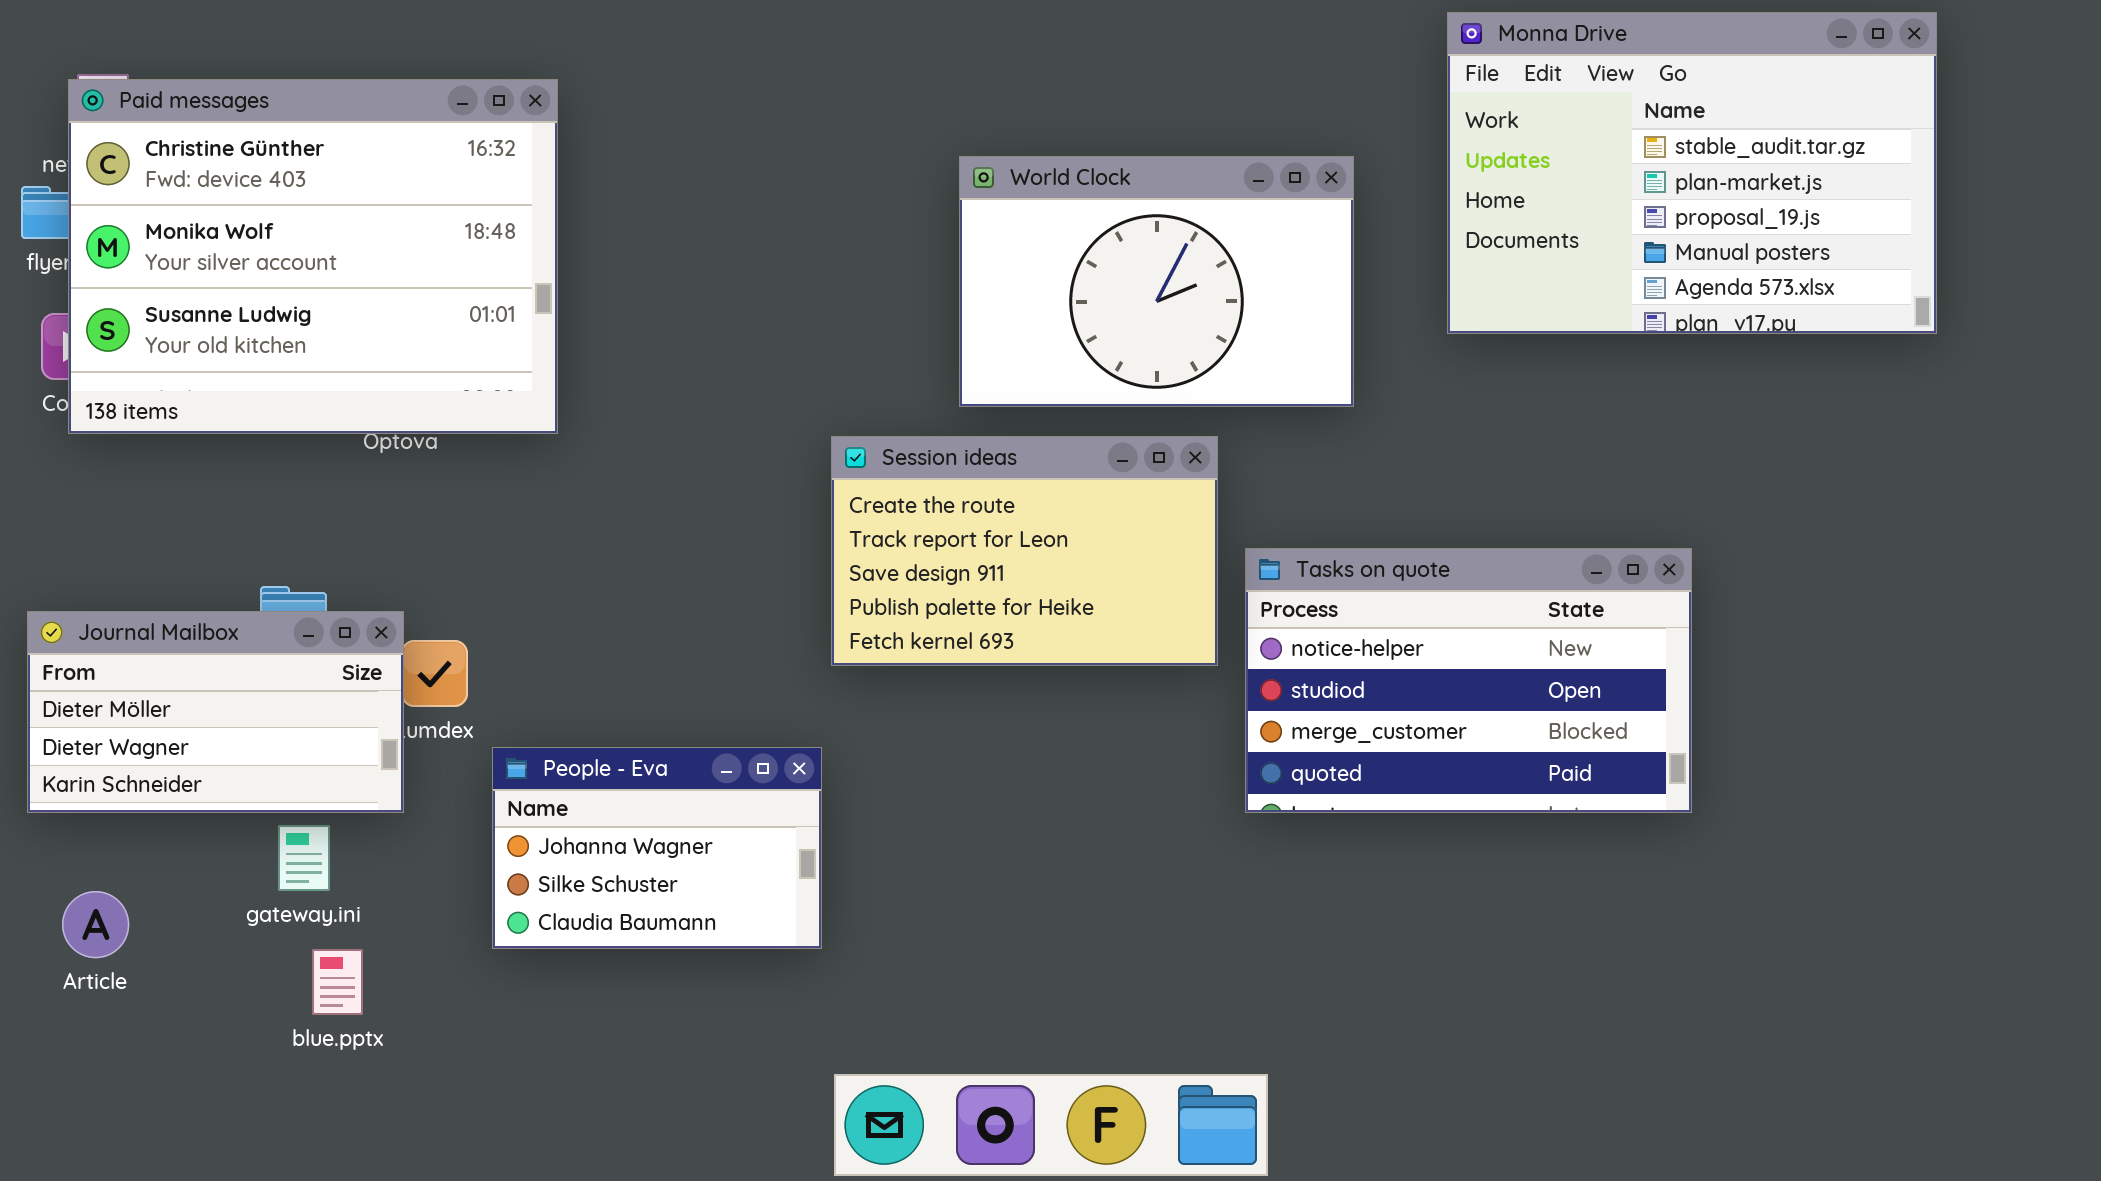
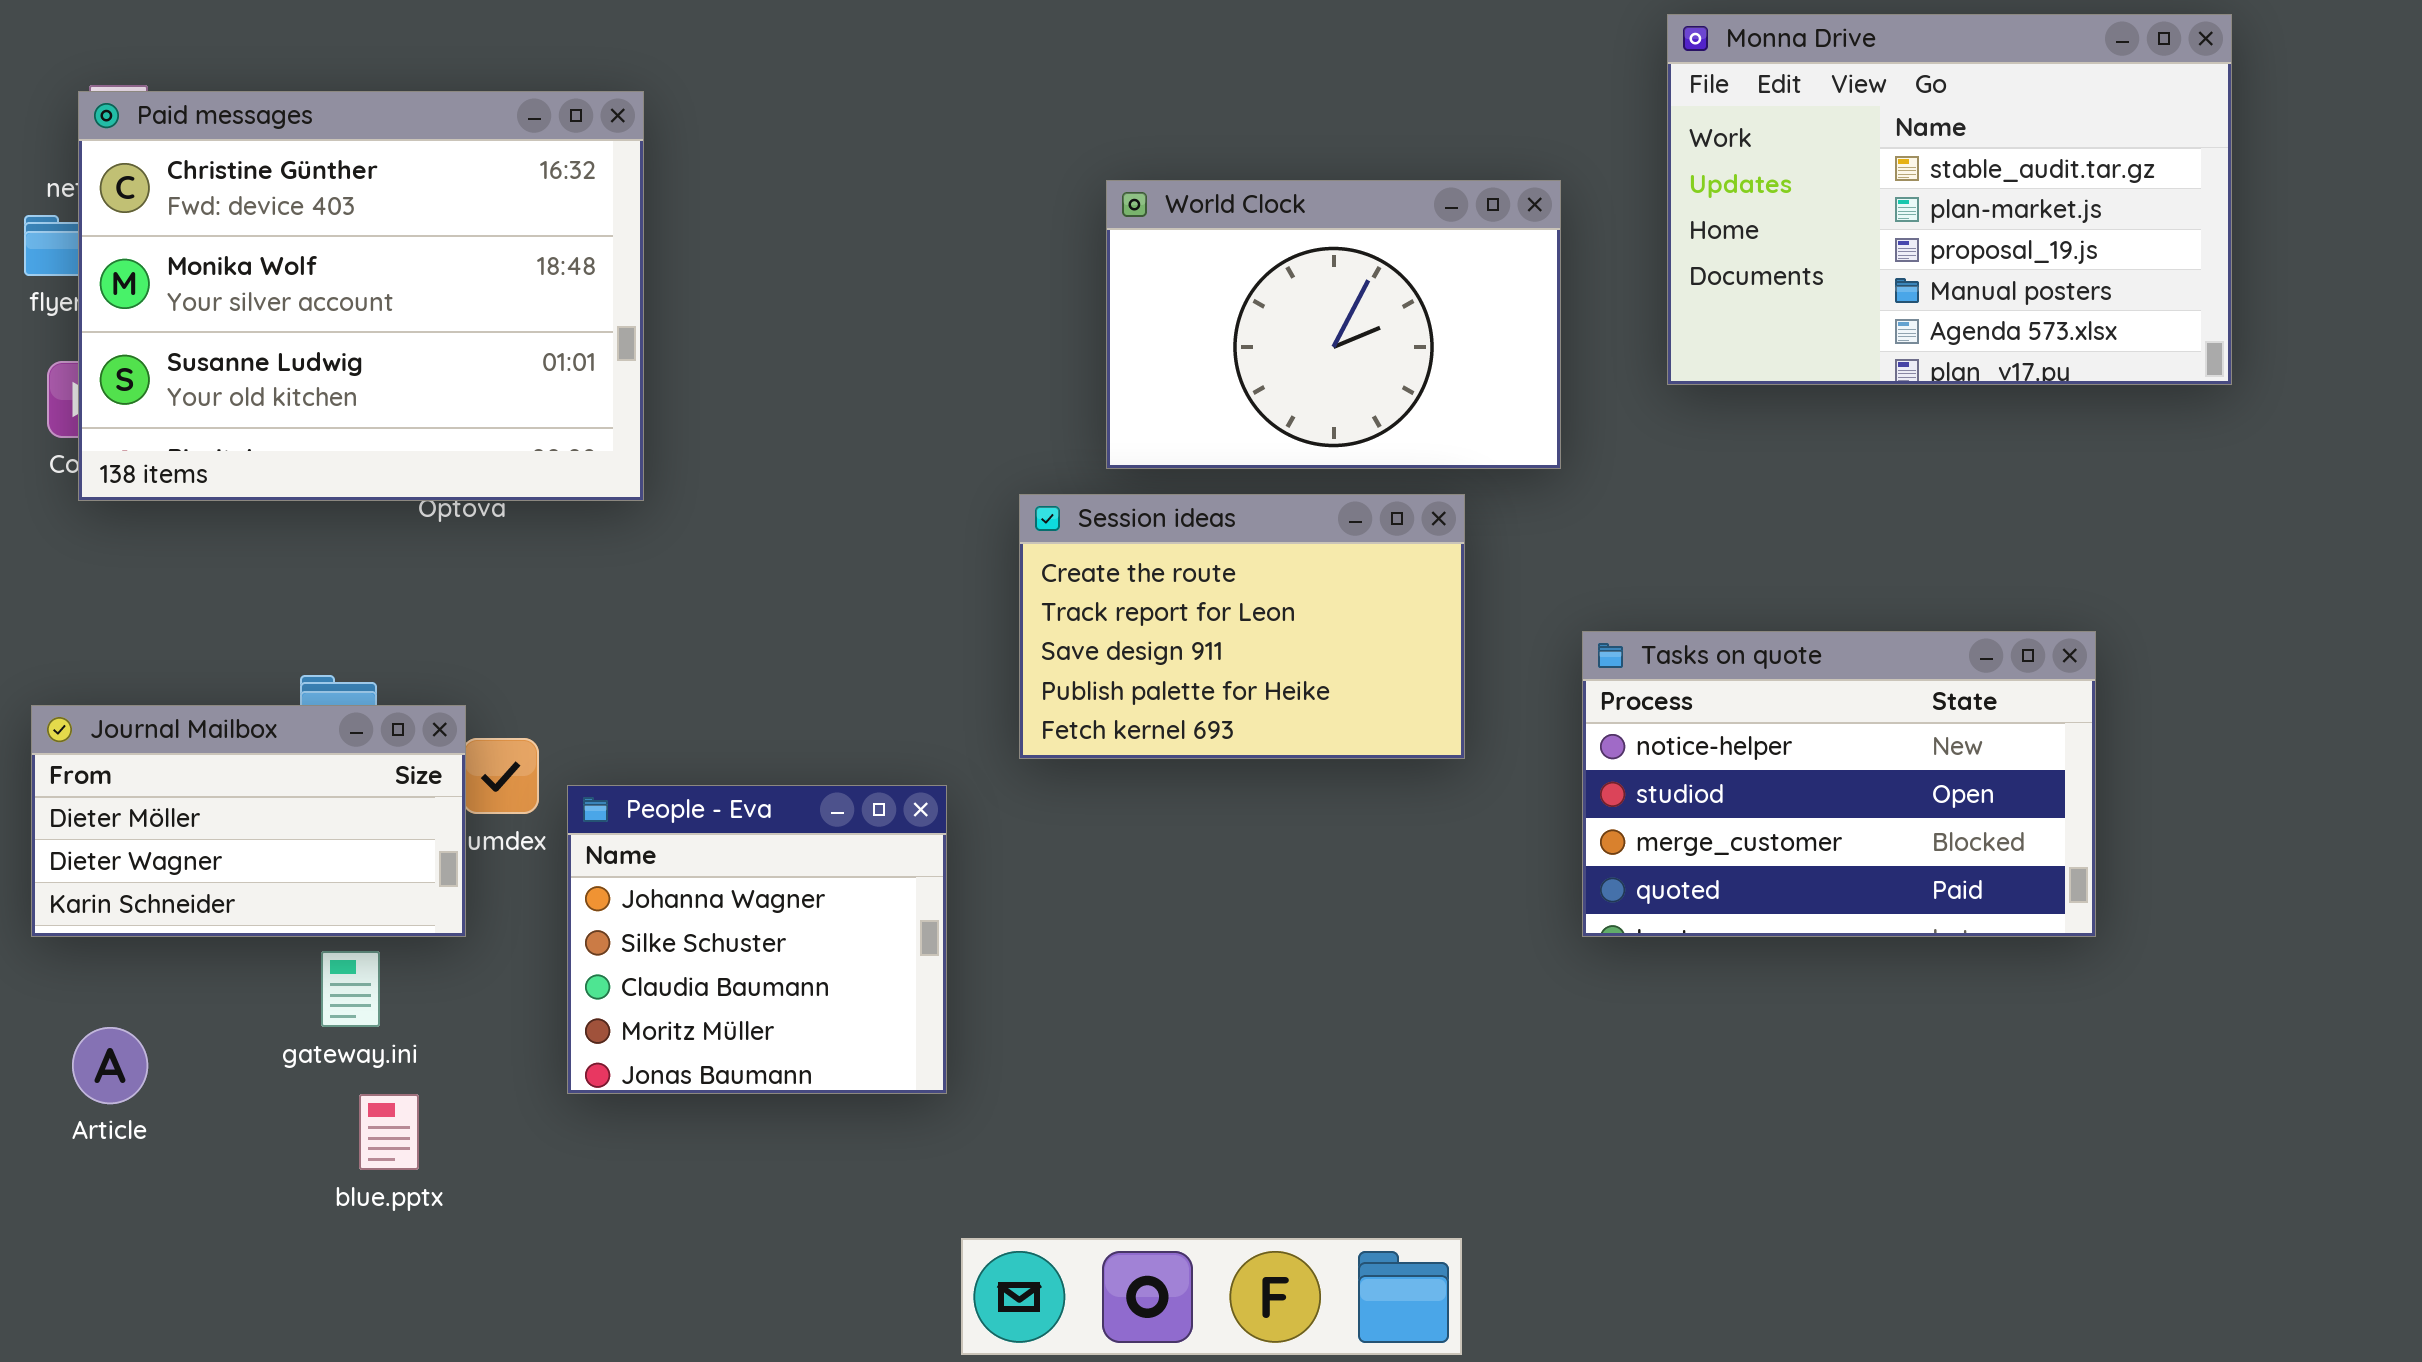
Session ideas: [831,436,1218,666] -> [1019,494,1465,759], moved
Tasks on quote: [1245,548,1692,813] -> [1582,631,2096,937], moved
People - Eva: [492,747,822,949] -> [567,785,947,1094], resized

